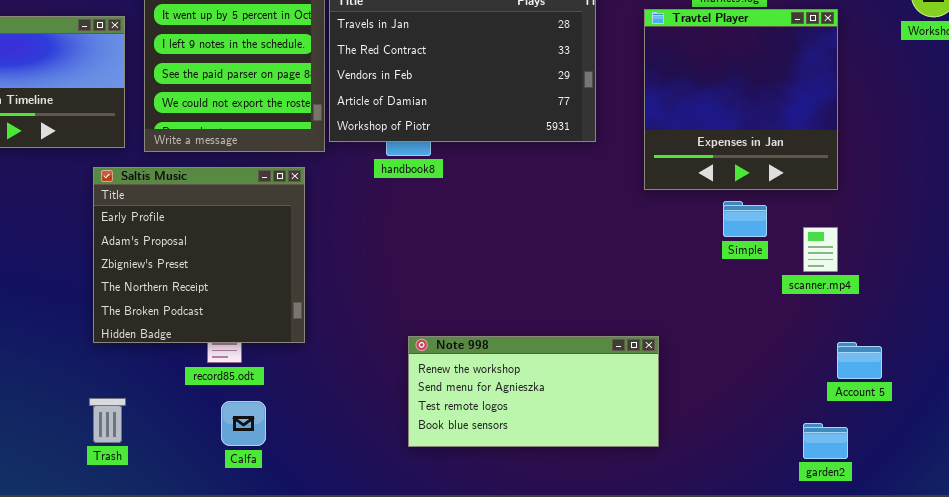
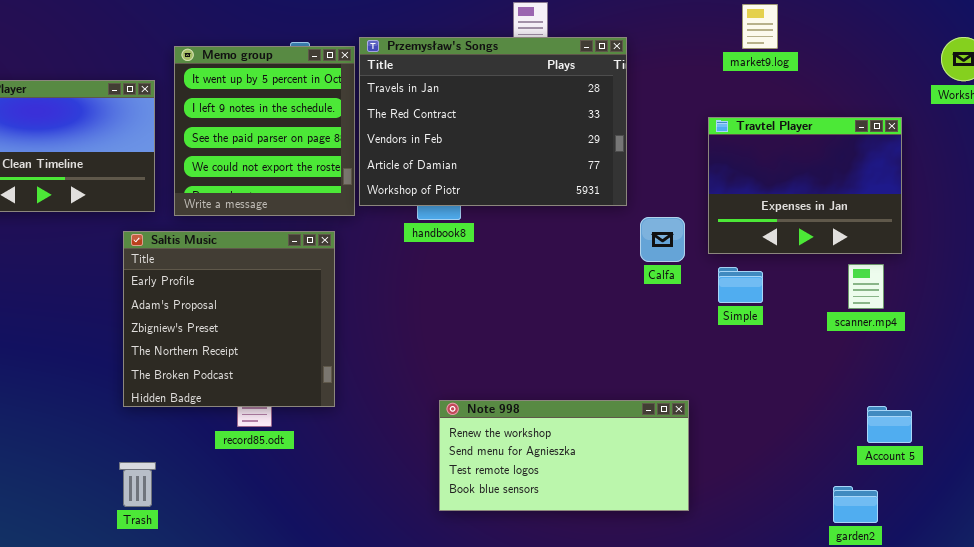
Travtel Player: [644,9,838,190] -> [708,117,902,254], moved, resized
Simple: [723,201,767,237] -> [718,267,763,303], moved
scanner.mp4: [803,227,838,272] -> [848,264,884,309], moved
Calfa: [221,401,266,446] -> [640,217,685,262], moved

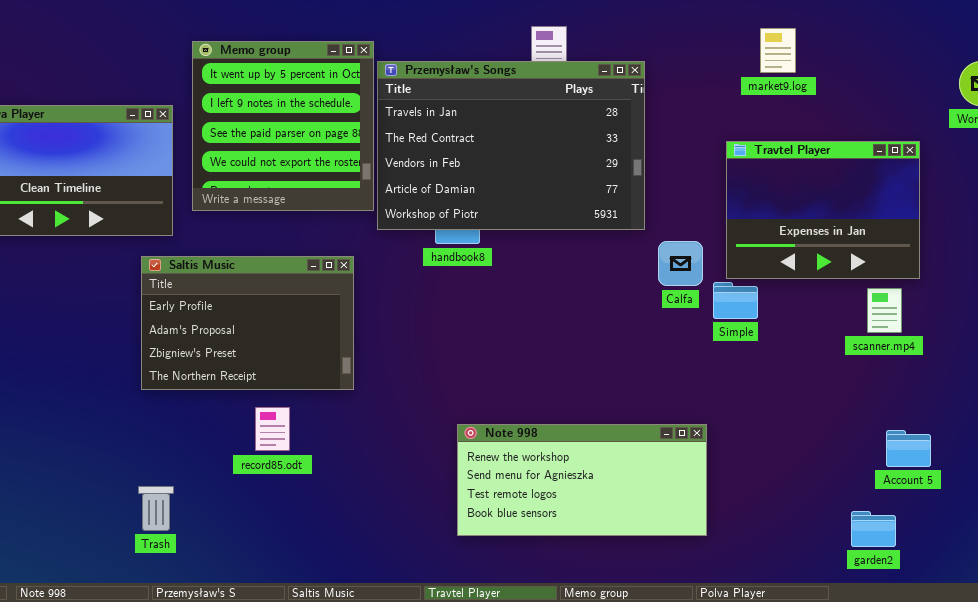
Memo group: [174,46,355,216] -> [192,41,374,211], moved
Saltis Music: [123,231,335,407] -> [141,256,354,390], resized
Simple: [718,267,763,303] -> [713,282,758,319], moved

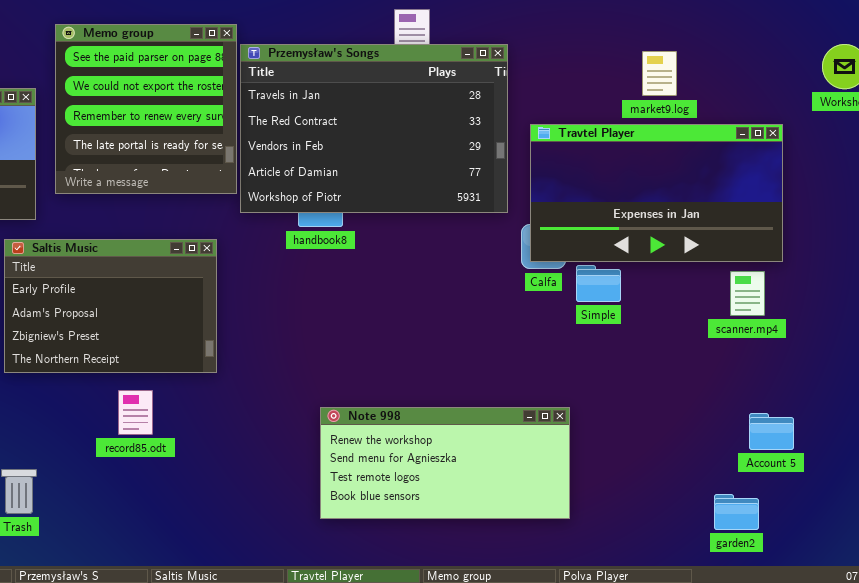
market9.log: [760,28,796,73] -> [642,51,677,96], moved
Memo group: [192,41,374,211] -> [55,24,237,194], scrolled down 2 rows
Travtel Player: [726,141,920,279] -> [530,124,783,262], resized

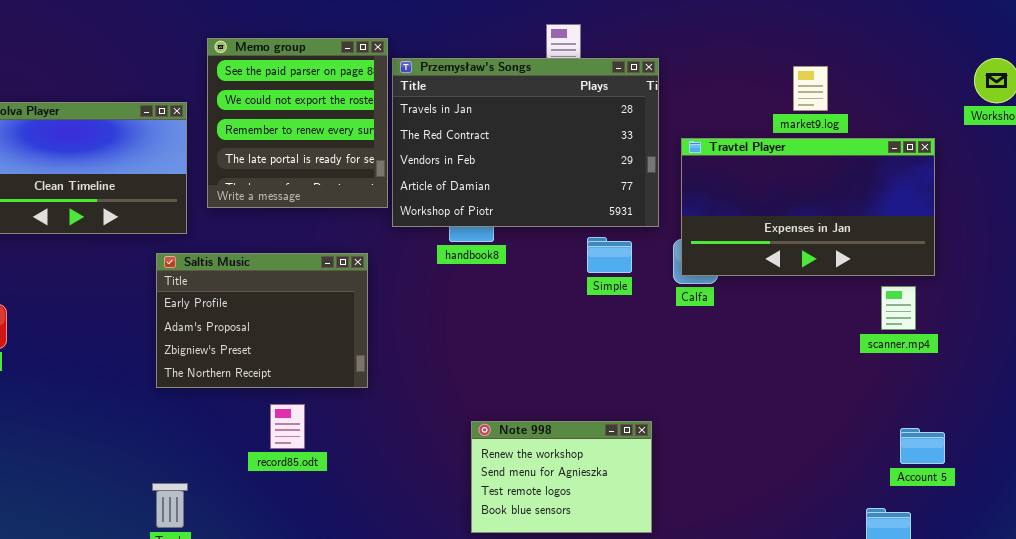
Simple: [576,265,621,302] -> [587,237,632,273], moved
Note 998: [320,407,570,519] -> [471,421,652,533], resized

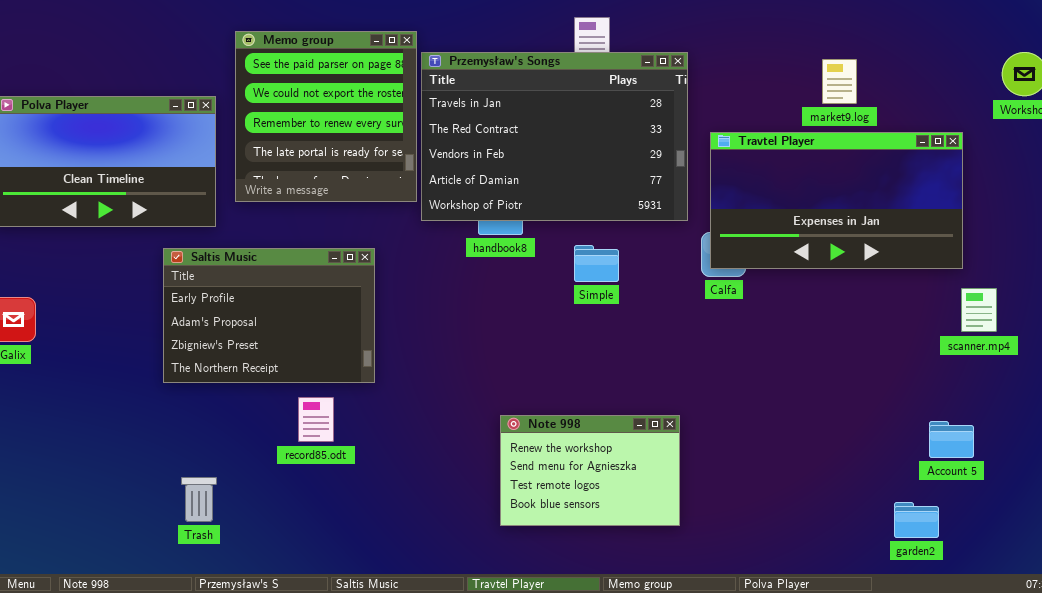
Simple: [587,237,632,273] -> [574,245,619,282], moved
Saltis Music: [156,253,368,388] -> [163,248,375,383], moved
scanner.mp4: [881,286,916,330] -> [961,288,997,332], moved

